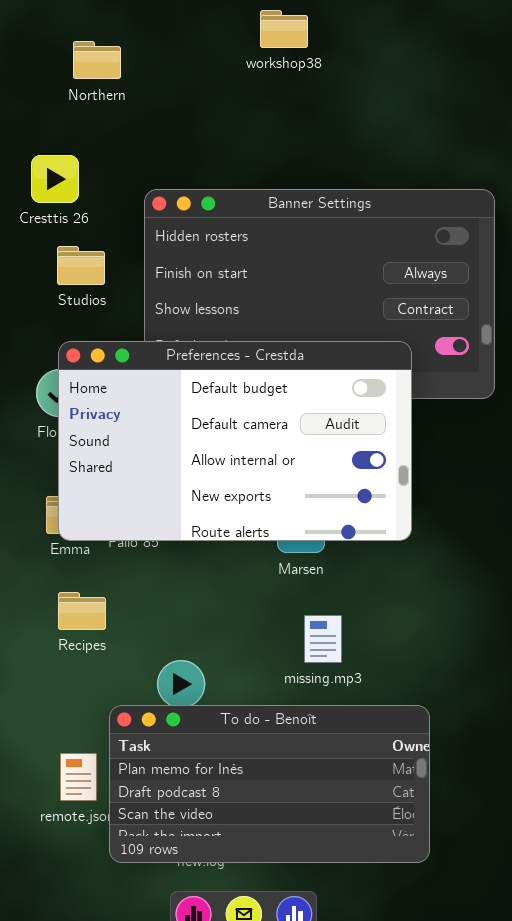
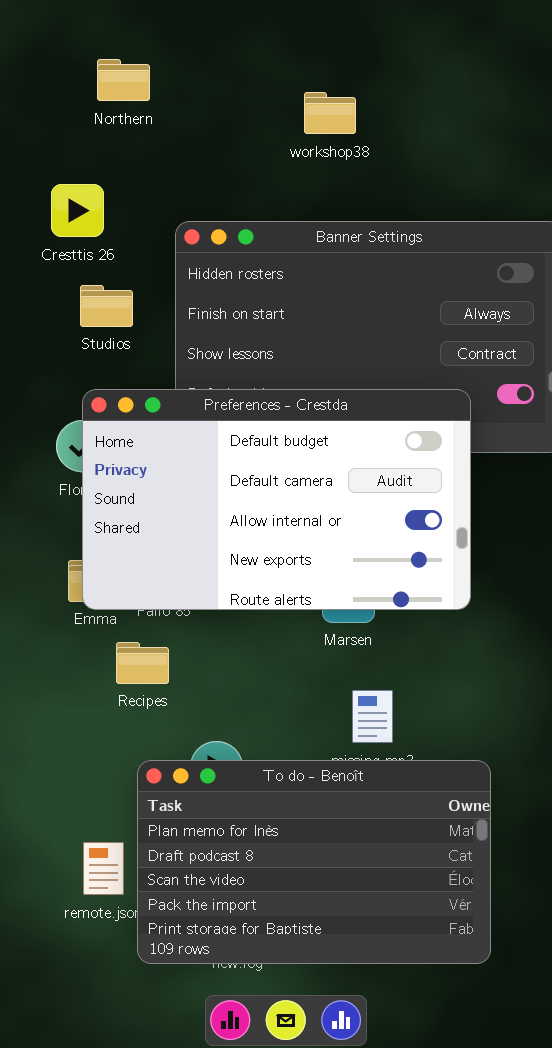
workshop38: [260,10,308,48] -> [304,92,356,134], moved
Recipes: [58,592,106,630] -> [116,642,169,684], moved
To do - Benoît: [109,705,430,863] -> [137,760,491,964], resized

